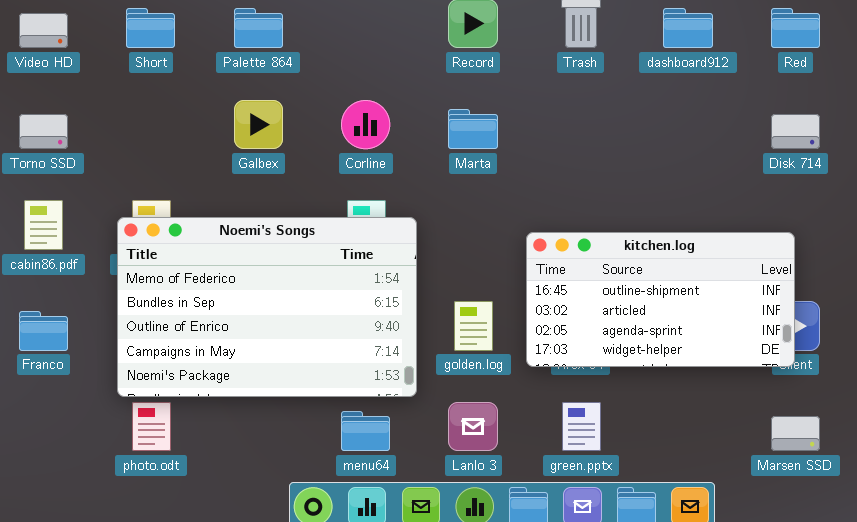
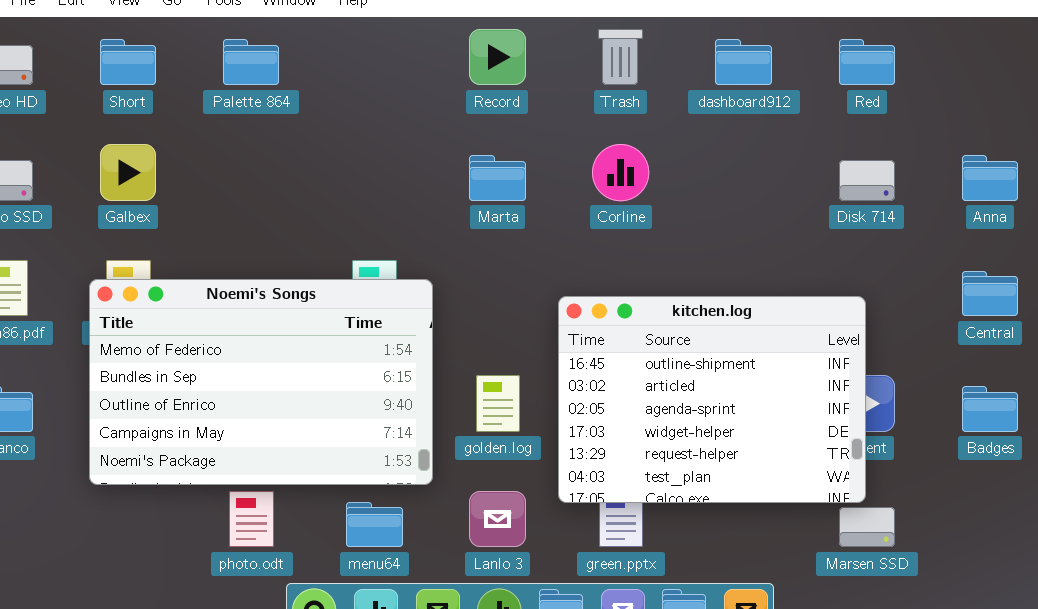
Galbex: [234,100,283,149] -> [100,144,156,201], moved
Corline: [341,100,390,149] -> [592,144,649,201], moved
kitchen.log: [526,232,795,367] -> [558,296,866,503], resized
photo.odt: [132,402,171,451] -> [229,491,274,547], moved

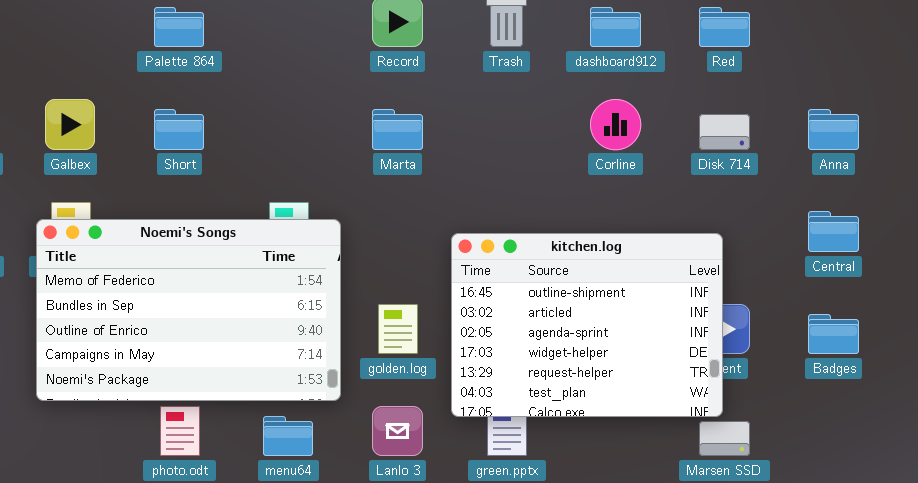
Short: [100,39,156,85] -> [154,109,204,150], moved
Corline: [592,144,649,201] -> [590,99,641,150], moved

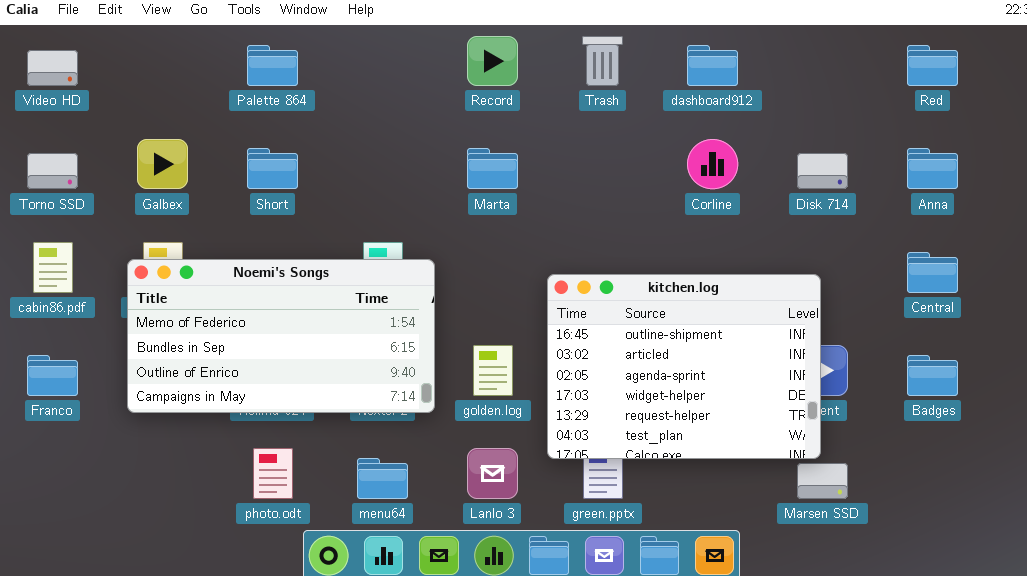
Red: [699,7,750,47] -> [907,45,958,86], moved
Noemi's Songs: [36,219,341,401] -> [127,259,435,413], resized

